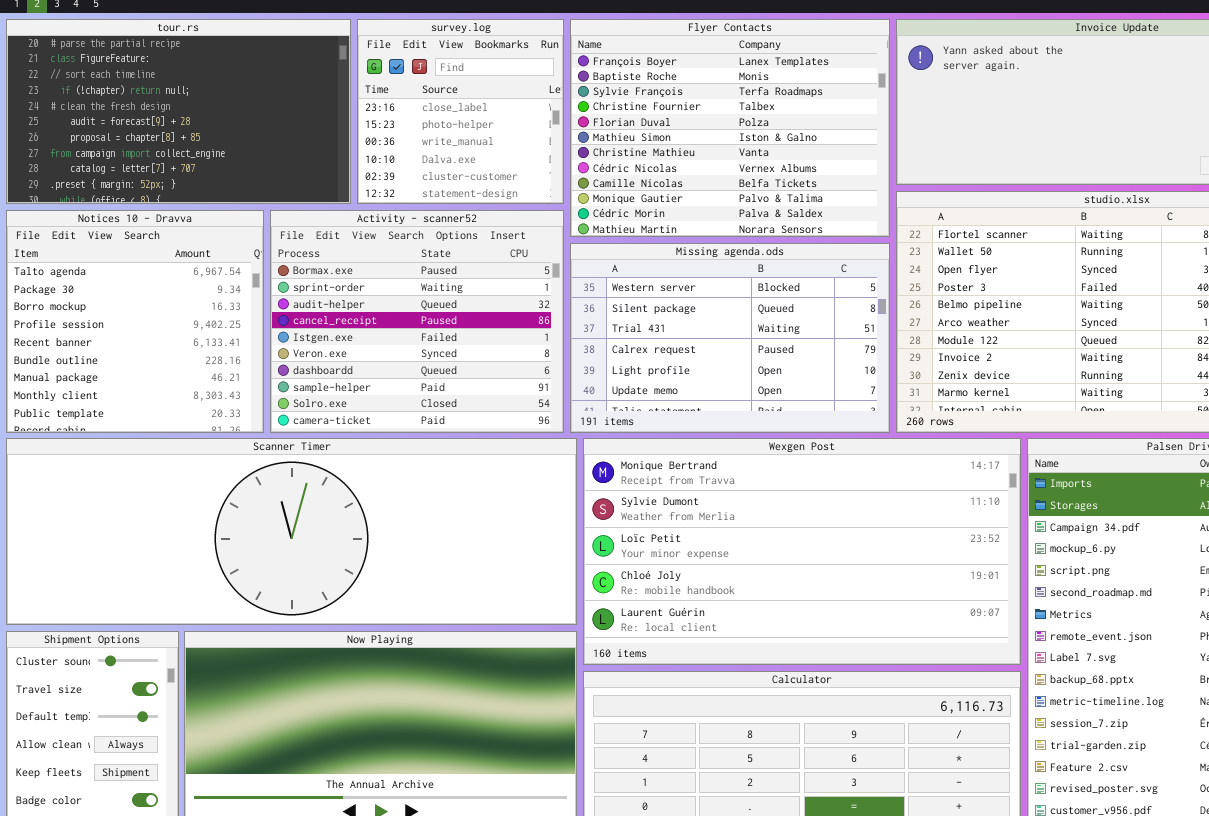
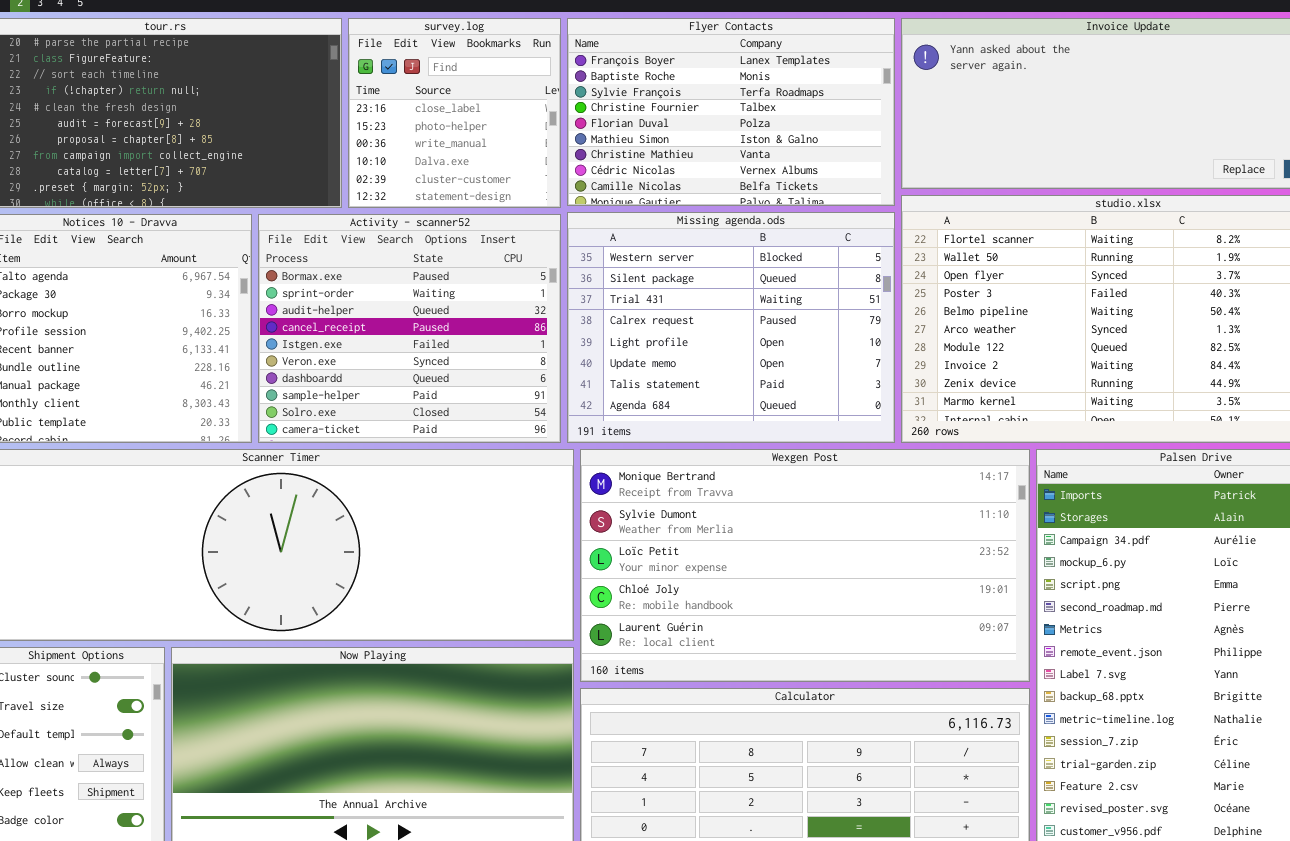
Flyer Contacts: [570,19,890,237] -> [567,18,895,206], resized
Missing agenda.ods: [570,243,890,433] -> [567,212,895,443], resized

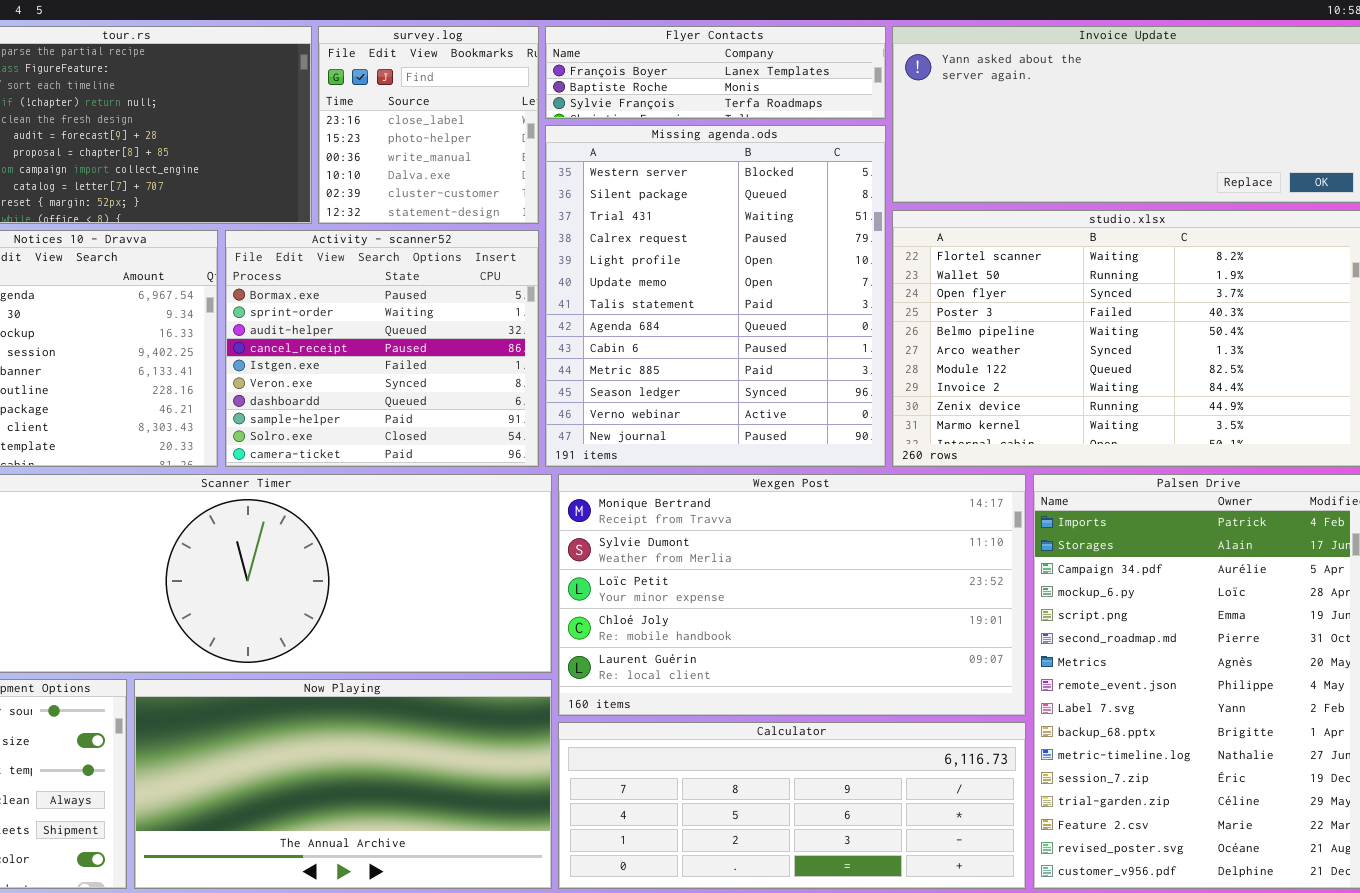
Flyer Contacts: [567,18,895,206] -> [545,26,886,119], resized
Missing agenda.ods: [567,212,895,443] -> [545,125,886,467], resized

